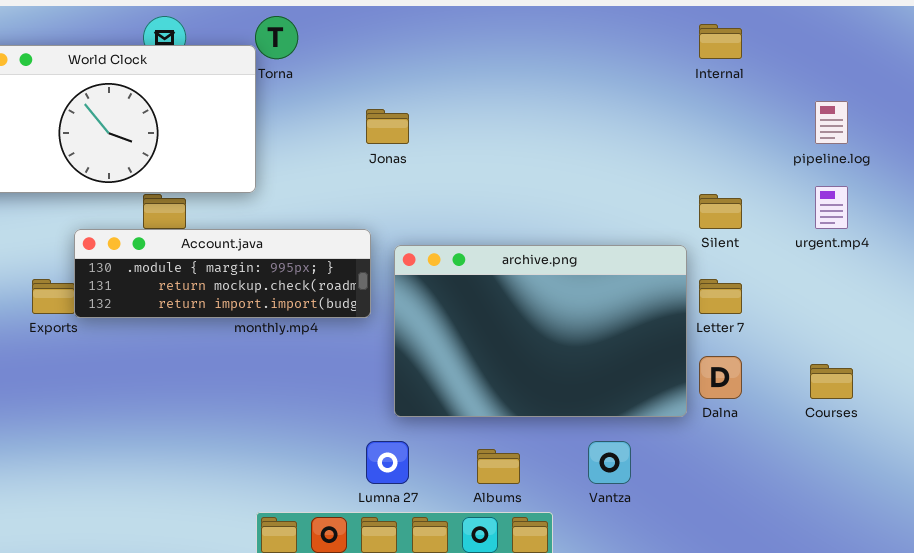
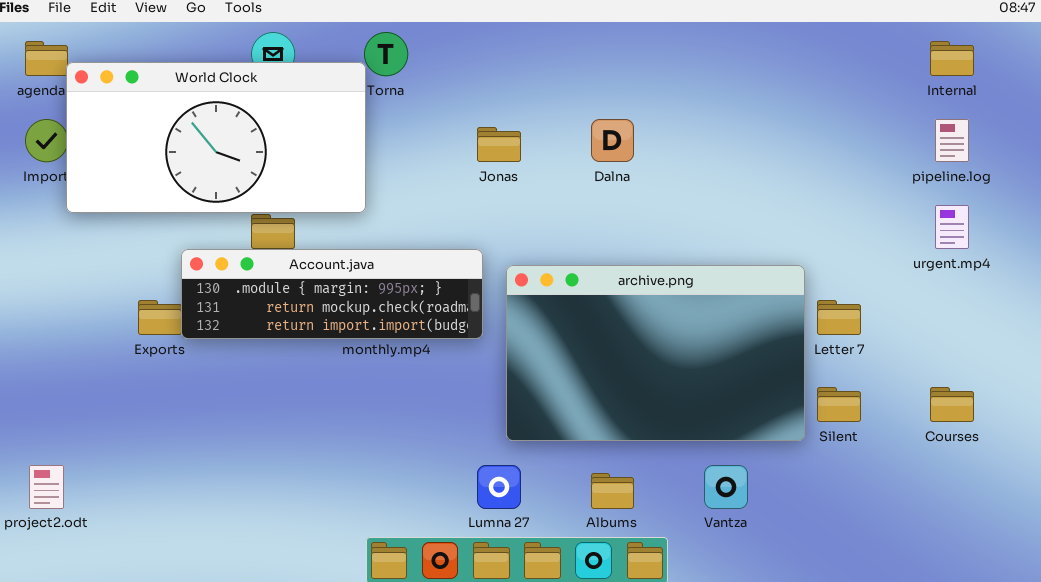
Internal: [699,24,742,59] -> [930,41,974,76], moved
Silent: [699,194,742,229] -> [817,387,861,422], moved
Dalna: [699,356,742,399] -> [591,119,634,162], moved

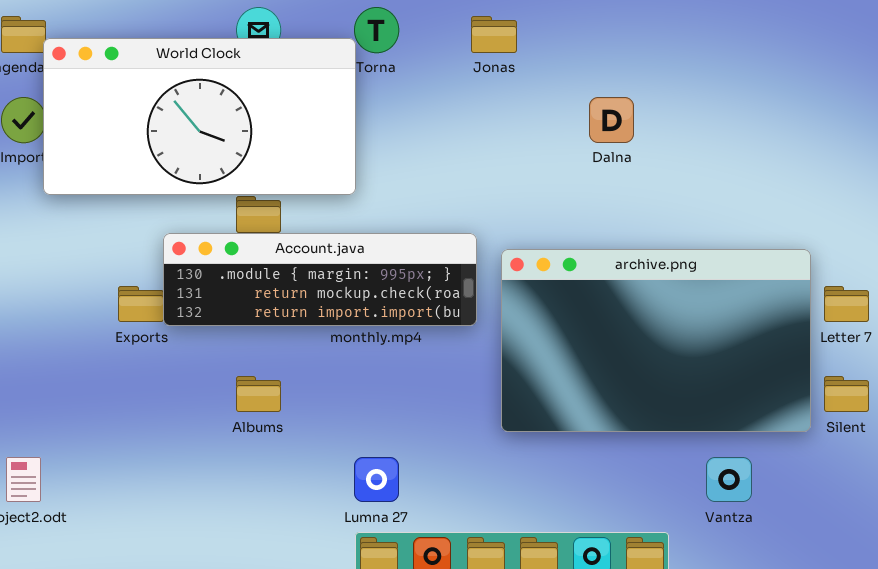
Jonas: [477,127,521,162] -> [471,16,517,53], moved
Lumna 27: [477,465,521,509] -> [354,457,399,502], moved
Albums: [591,473,634,509] -> [236,376,281,412], moved

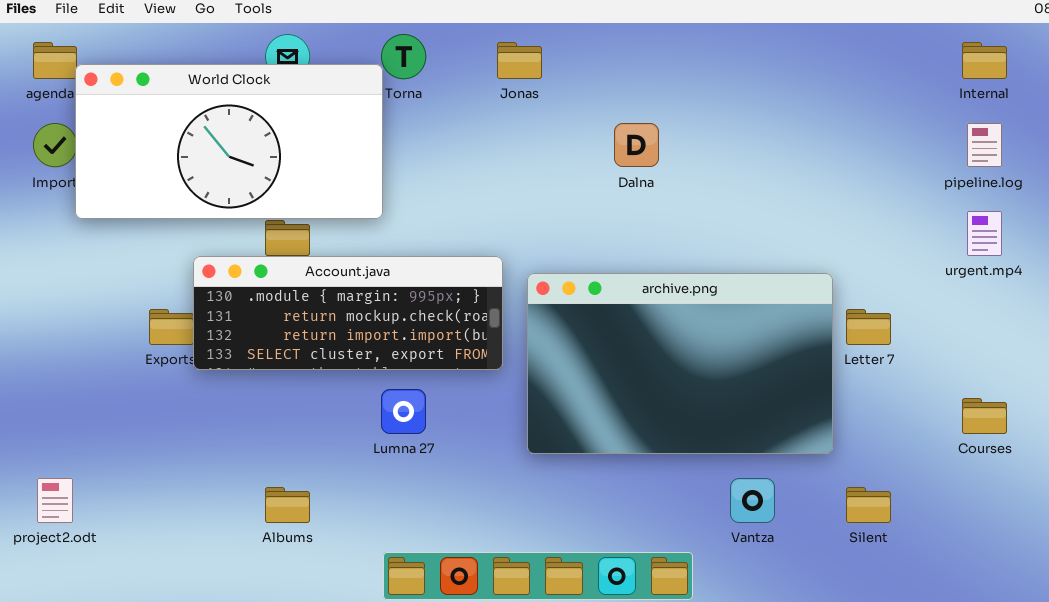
Account.java: [163,233,477,326] -> [193,256,503,370], resized
Albums: [236,376,281,412] -> [265,487,310,523], moved
Silent: [824,376,869,412] -> [846,487,891,523], moved
Lumna 27: [354,457,399,502] -> [381,389,426,434], moved

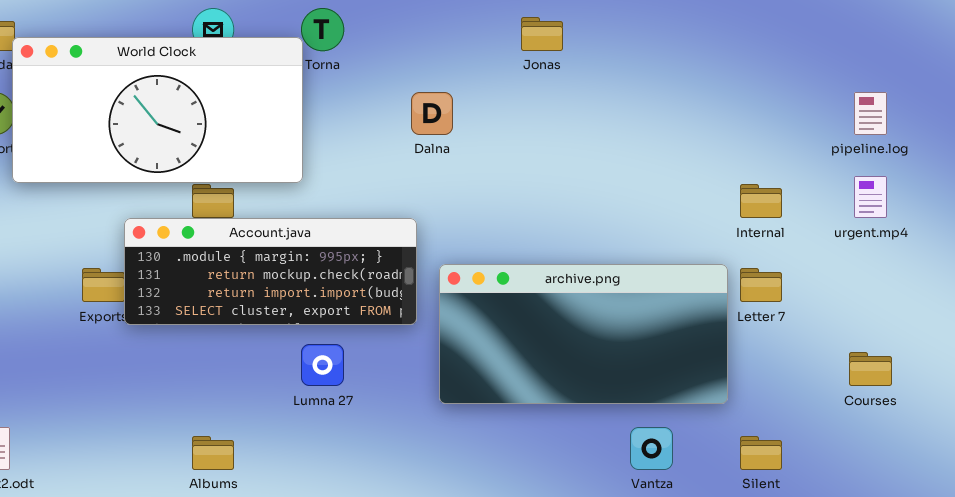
Jonas: [497,42,542,79] -> [521,17,563,51], moved
Internal: [962,42,1007,79] -> [740,184,782,218], moved
Dalna: [614,123,659,167] -> [411,92,453,135], moved
archive.png: [527,273,833,454] -> [439,264,728,404], resized

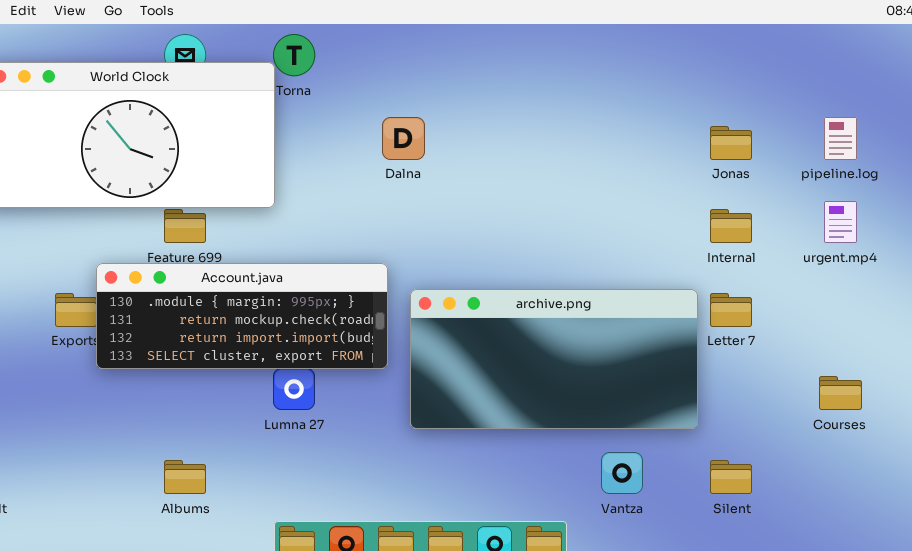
Jonas: [521,17,563,51] -> [710,126,752,160], moved
Account.java: [124,218,417,325] -> [96,263,388,369], moved

